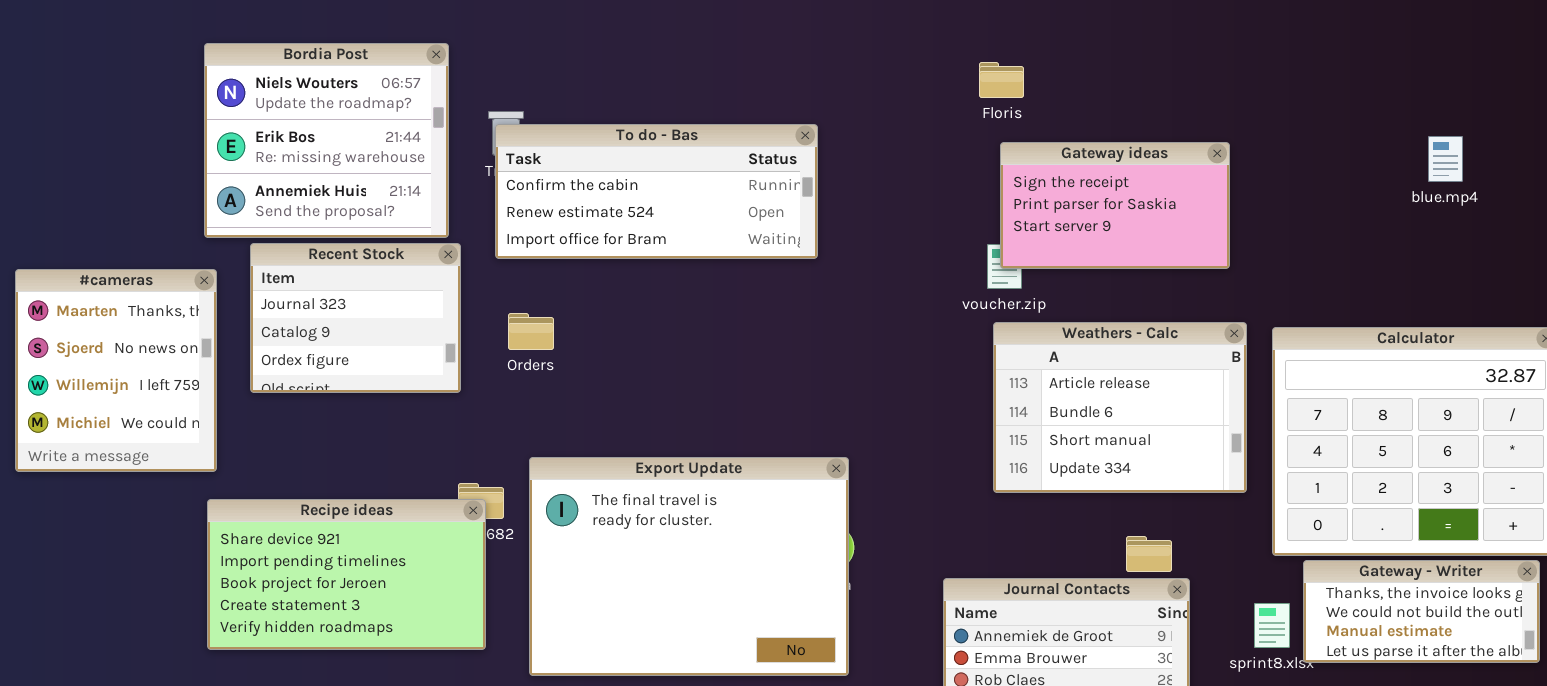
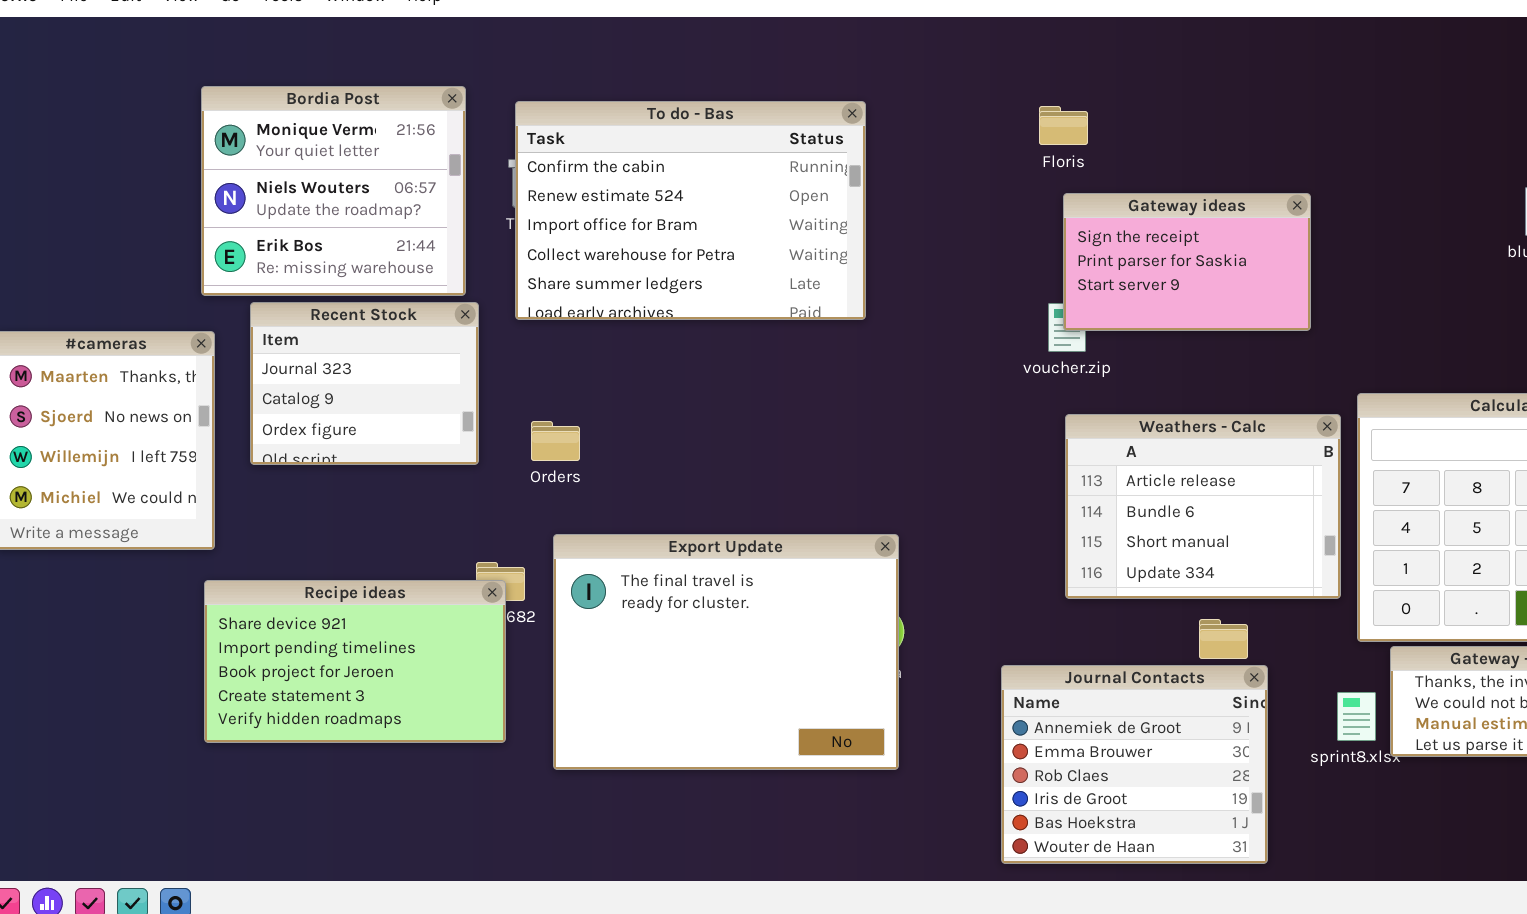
Bordia Post: [204,43,449,238] -> [201,86,466,296], scrolled up 1 row
To do - Bas: [495,124,818,259] -> [515,101,866,320], resized
Orders: [508,313,554,350] -> [531,421,580,461], moved
Weathers - Calc: [993,322,1247,493] -> [1065,414,1341,599], moved

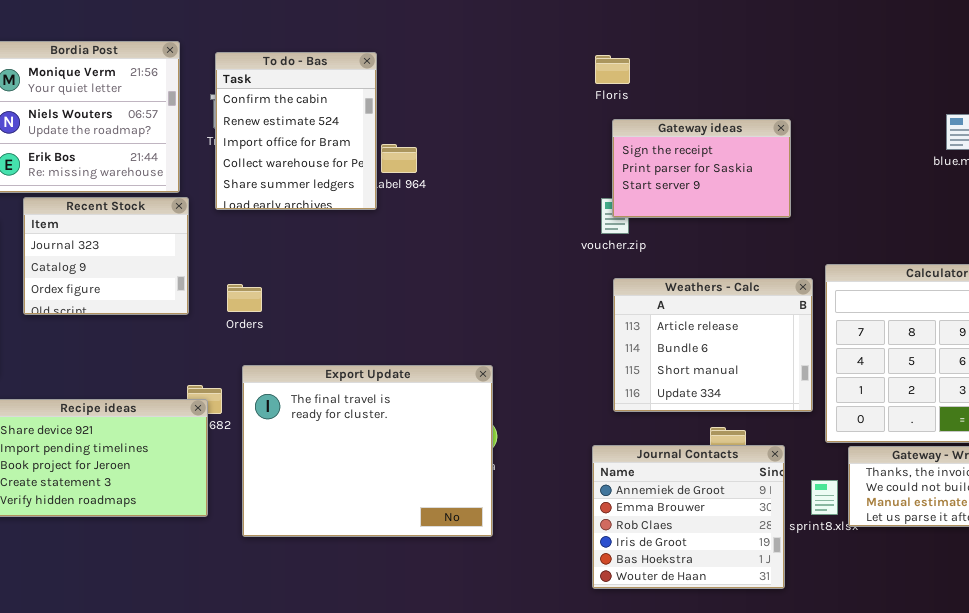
To do - Bas: [515,101,866,320] -> [215,52,377,210], resized
Journal Contacts: [1001,665,1268,864] -> [592,445,785,589], moved

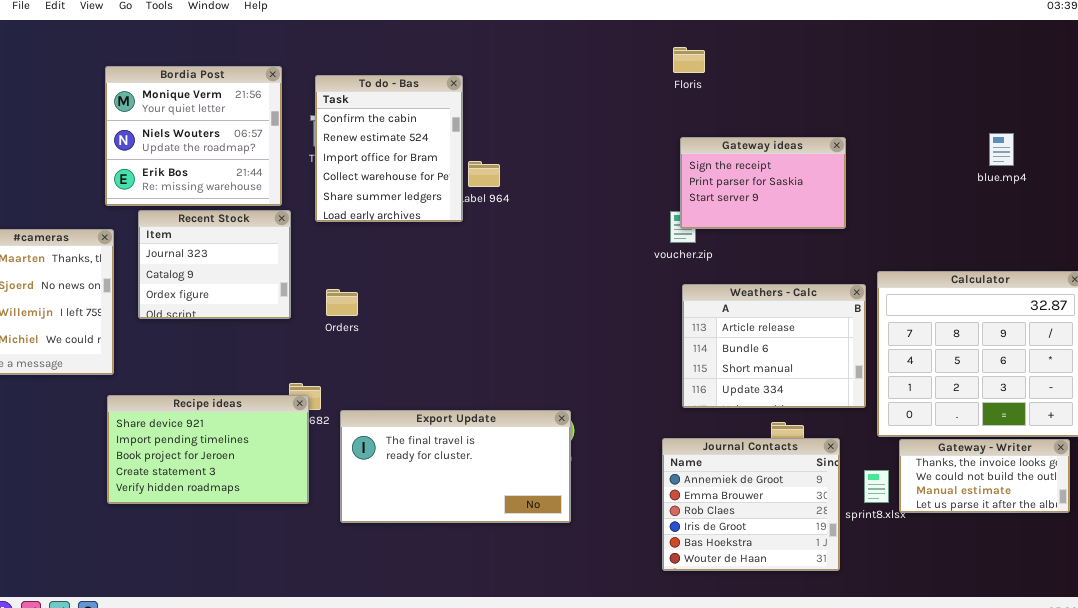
Floris: [595,55,630,84] -> [673,47,705,73], moved
Export Update: [242,365,493,537] -> [340,410,571,523], resized

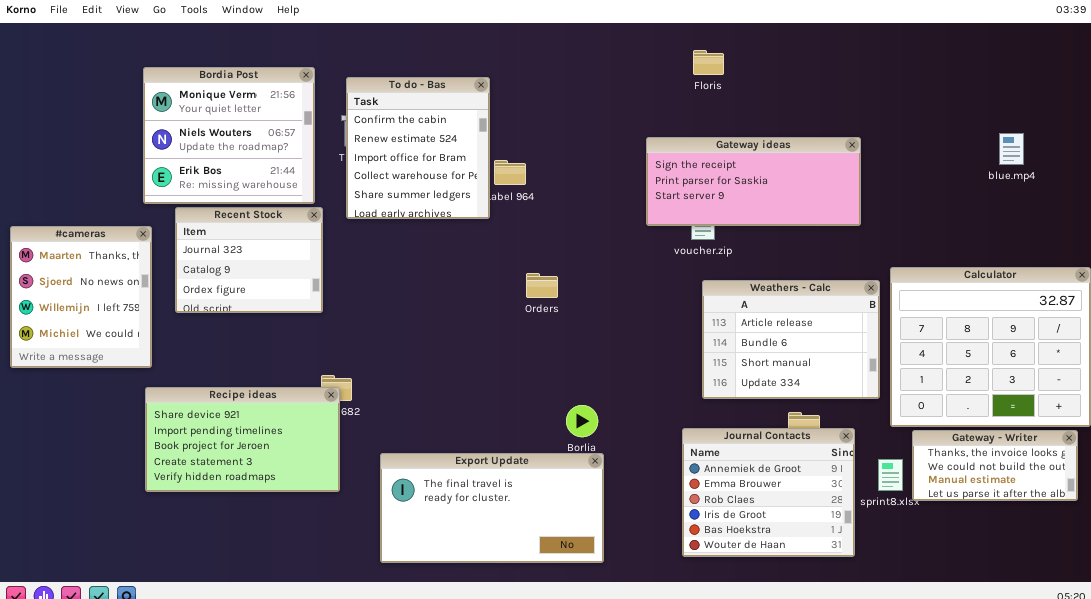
Gateway ideas: [680,137,846,229] -> [646,137,861,226], resized
Orders: [326,289,358,316] -> [526,273,558,298], moved
Export Update: [340,410,571,523] -> [380,453,604,563], moved

